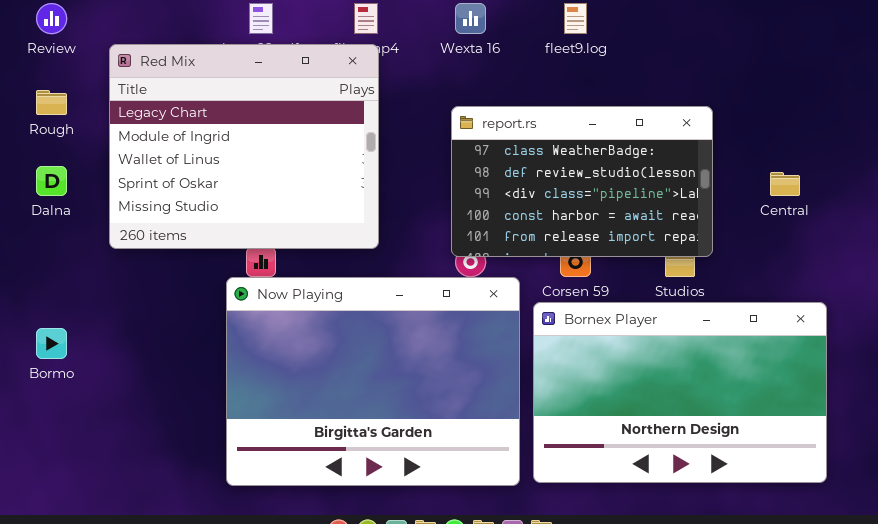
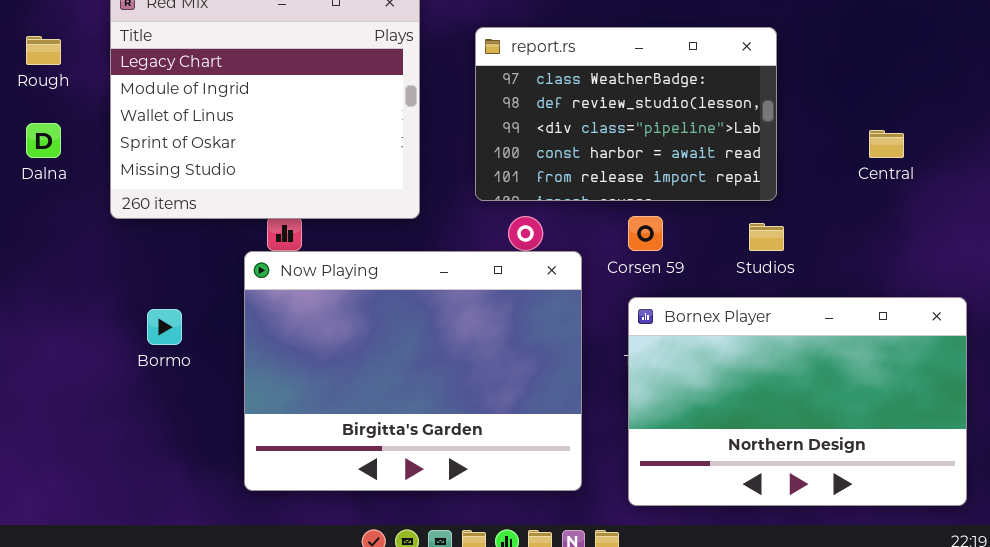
report.rs: [451,106,713,257] -> [475,27,777,201], moved
Bornex Player: [533,302,827,483] -> [628,297,967,506], moved
Bormo: [36,328,67,359] -> [147,309,182,345], moved

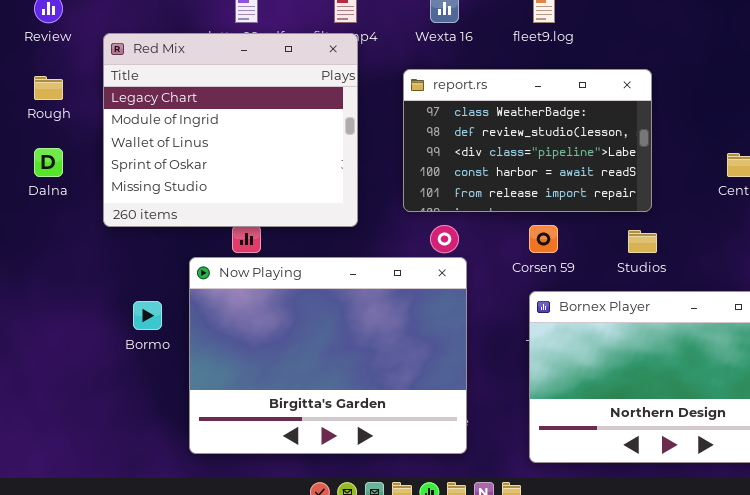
Now Playing: [244,251,582,491] -> [189,257,467,454], moved

